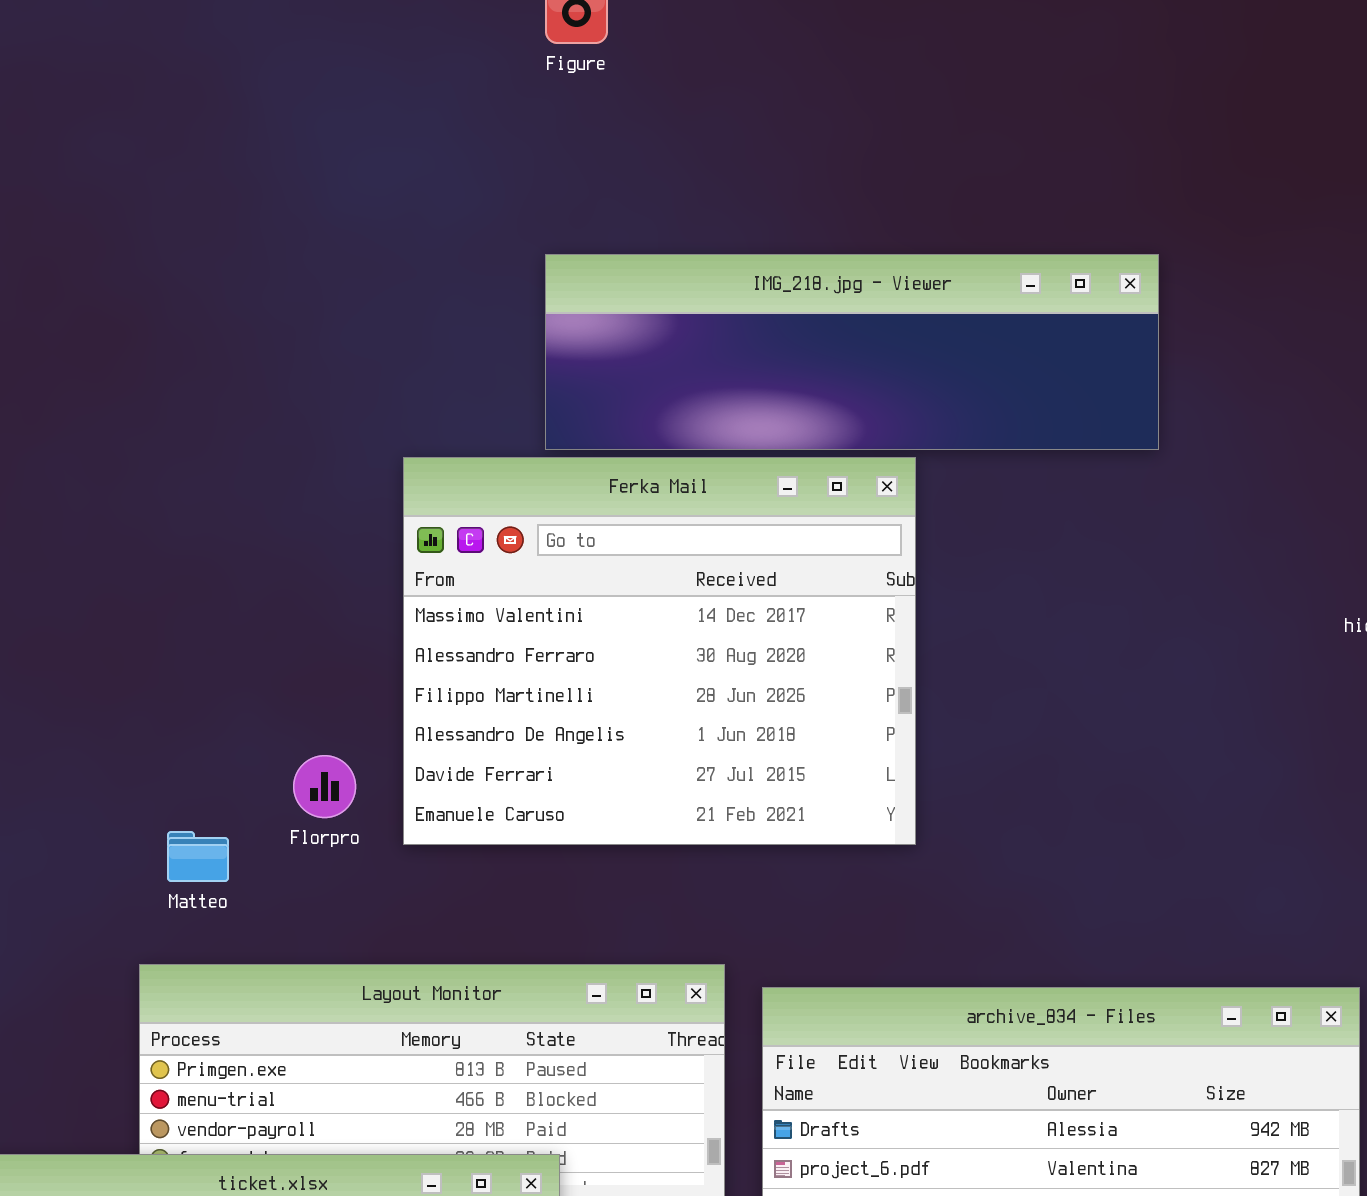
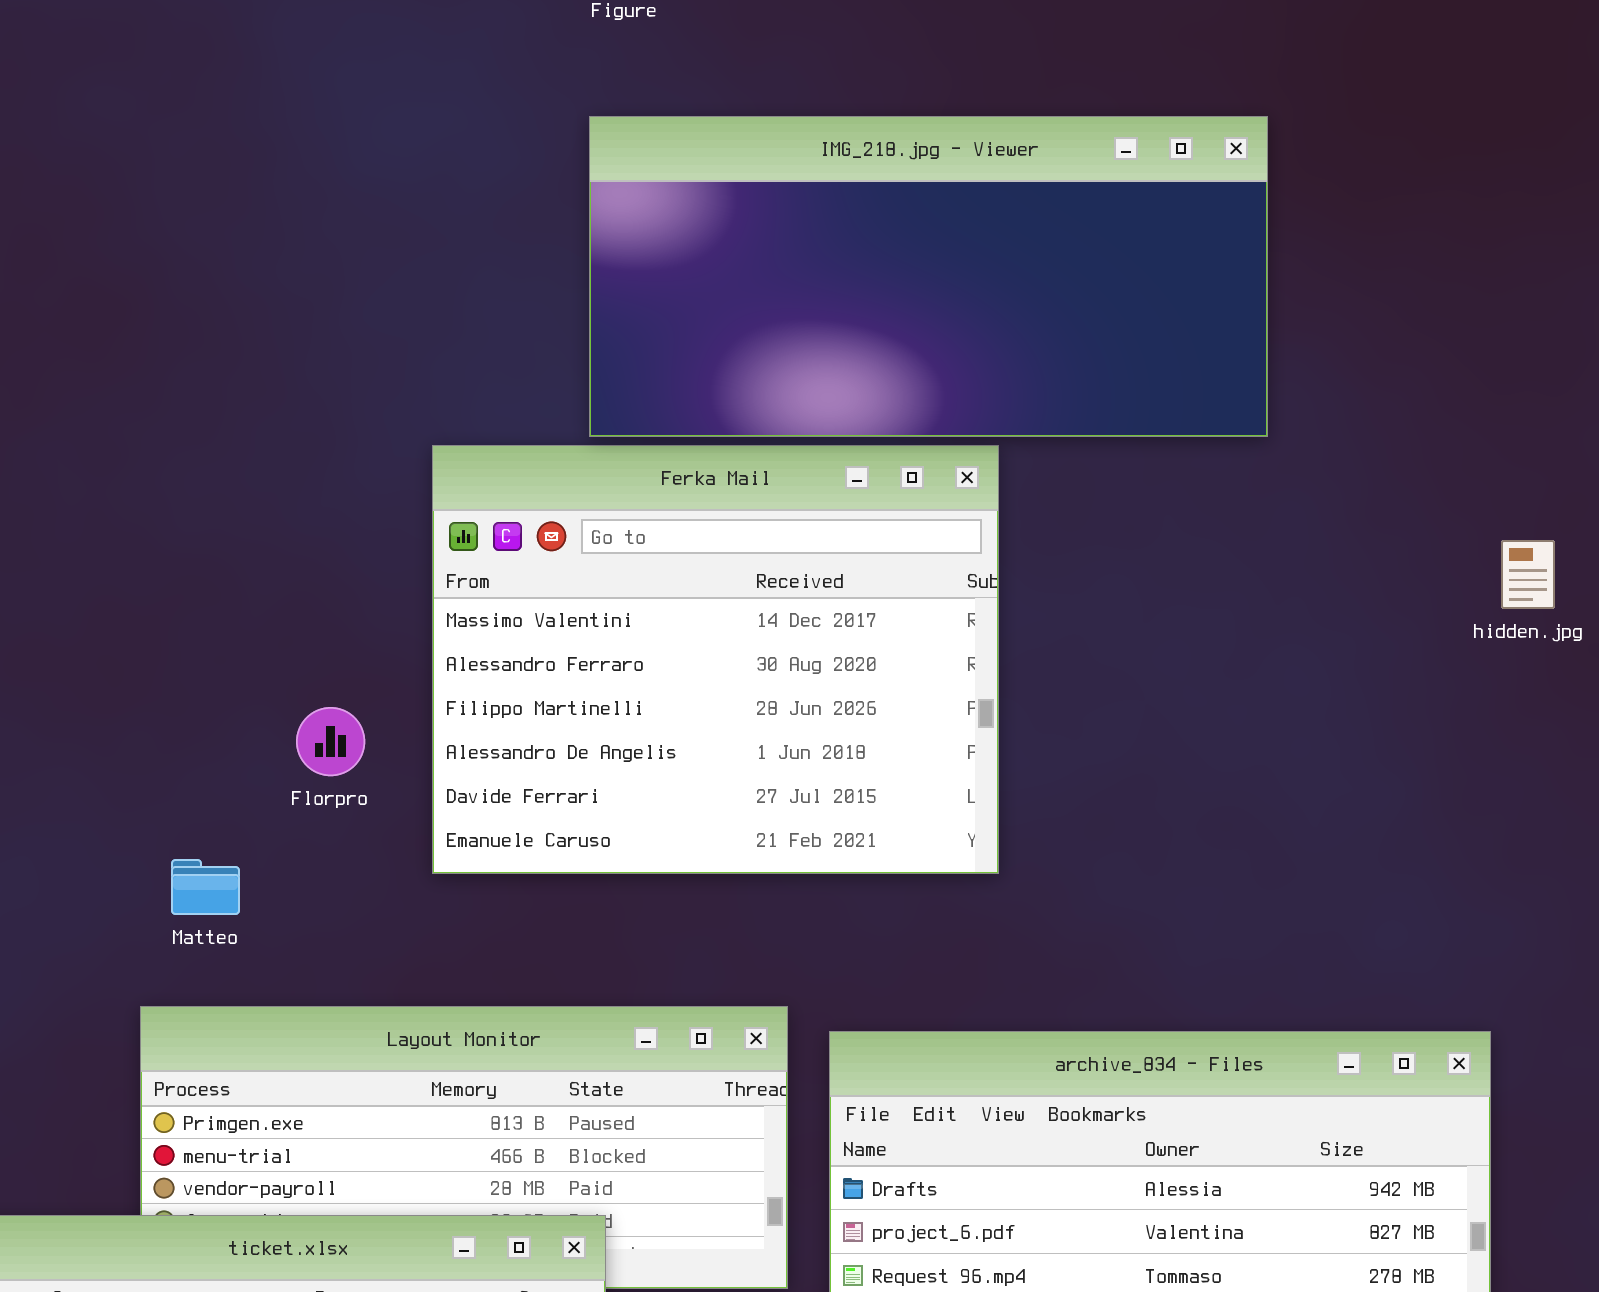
IMG_218.jpg - Viewer: [545,254,1159,450] -> [589,116,1268,437], resized
Florpro: [293,755,356,818] -> [296,707,365,776], moved

